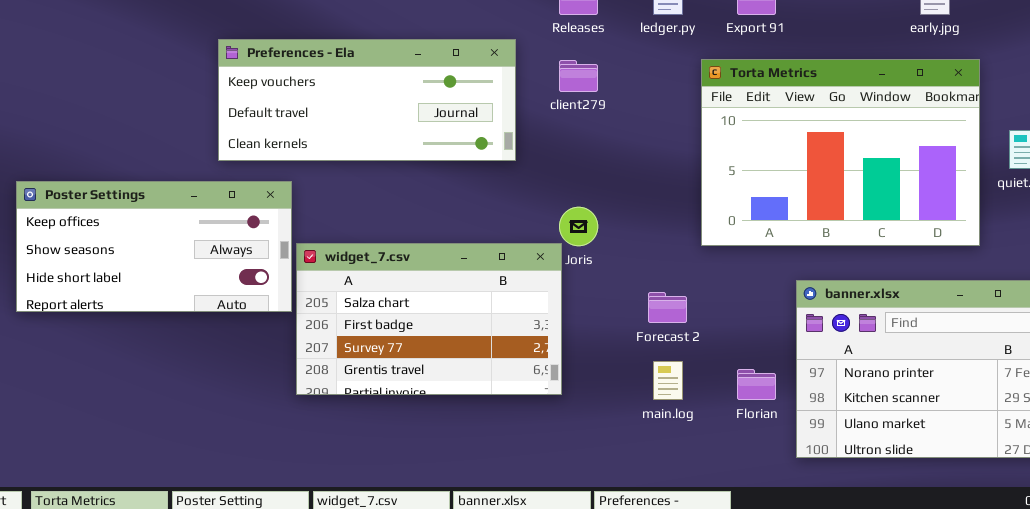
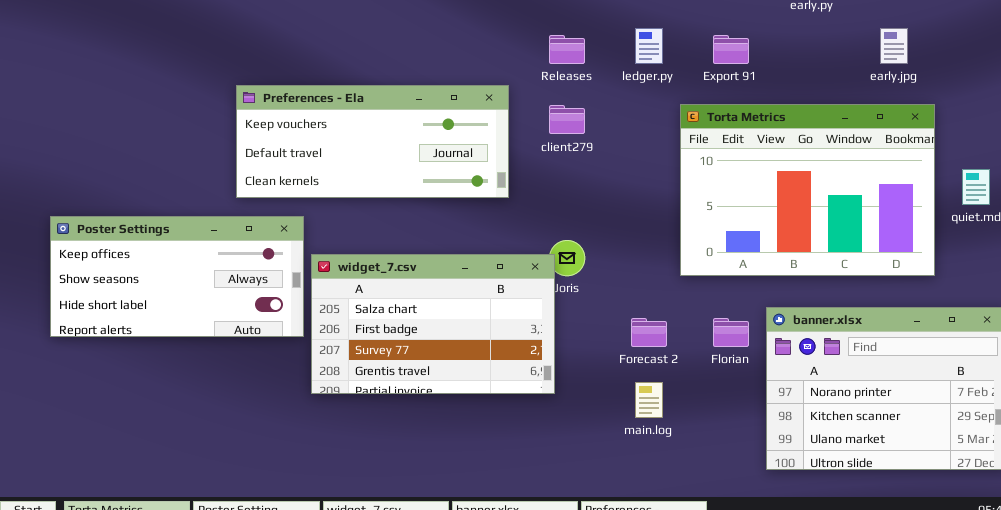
widget_7.csv: [296,243,562,395] -> [311,254,555,394], moved
Florian: [737,369,776,400] -> [713,318,749,347], moved

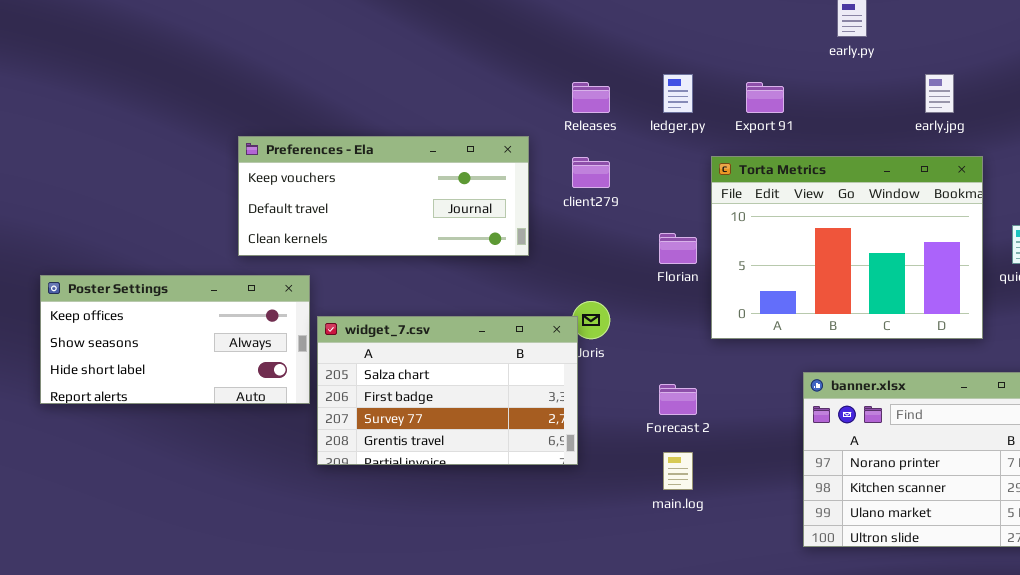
Florian: [713,318,749,347] -> [659,233,697,264], moved

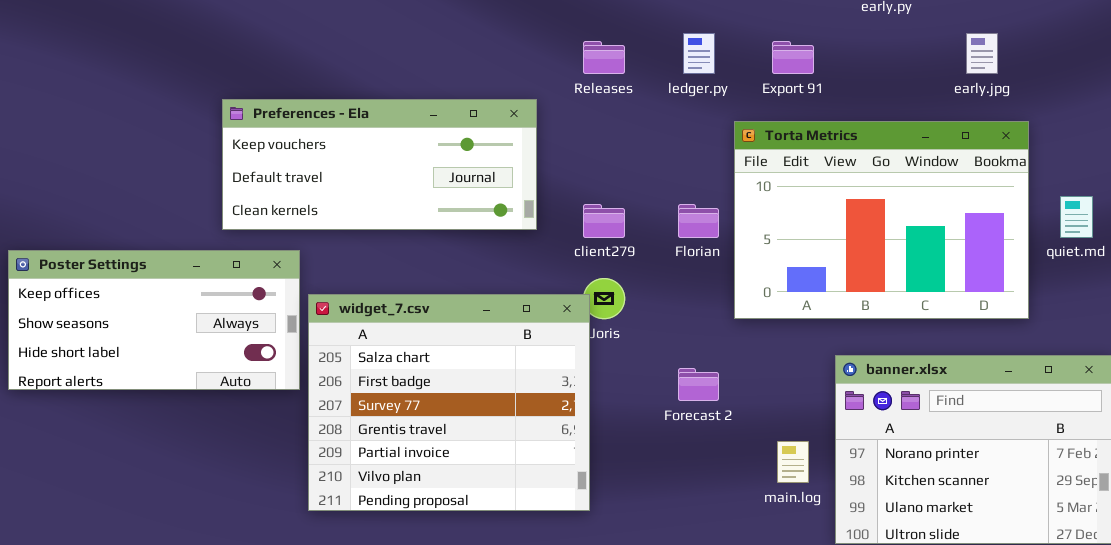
client279: [572,157,610,188] -> [583,204,625,238], moved
widget_7.csv: [317,316,578,465] -> [308,294,590,511], resized
main.log: [663,452,693,490] -> [777,441,809,483], moved

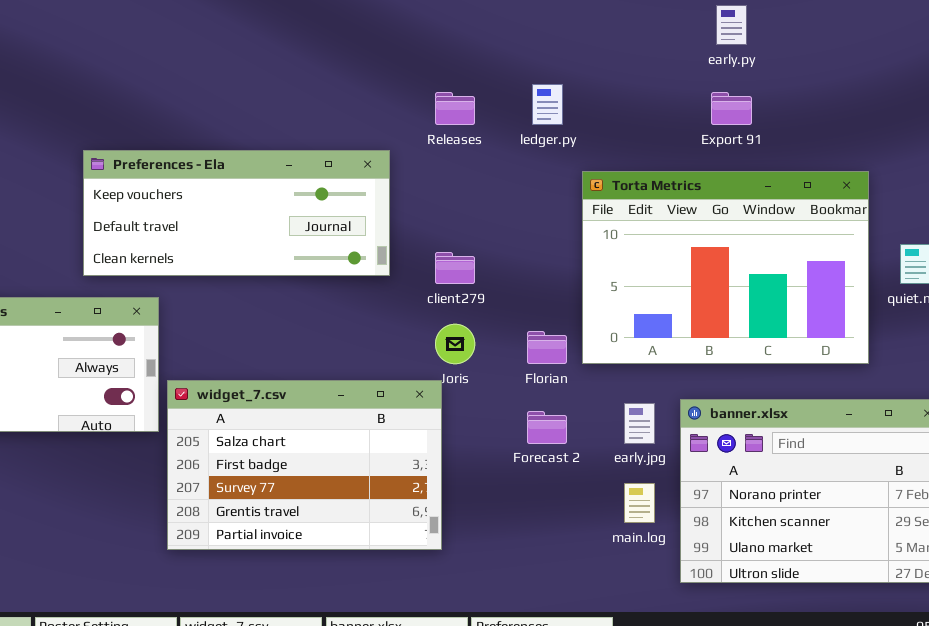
early.jpg: [966,33,998,74] -> [624,403,655,444], moved
Export 91: [772,41,814,74] -> [711,92,752,125], moved
Florian: [678,204,719,238] -> [527,331,567,364], moved
widget_7.csv: [308,294,590,511] -> [167,380,442,550], resized

